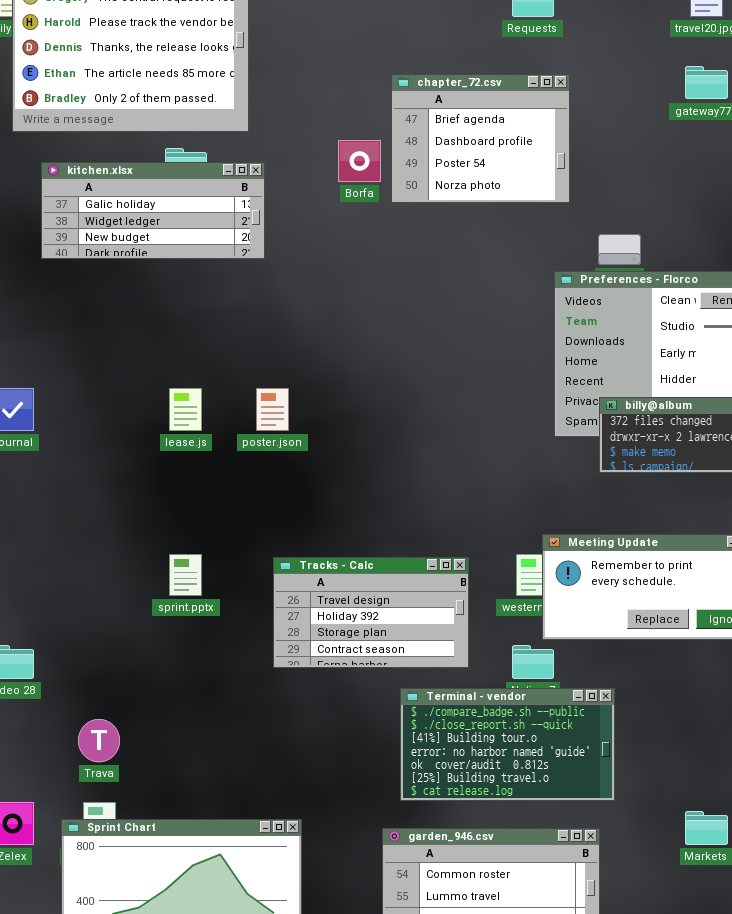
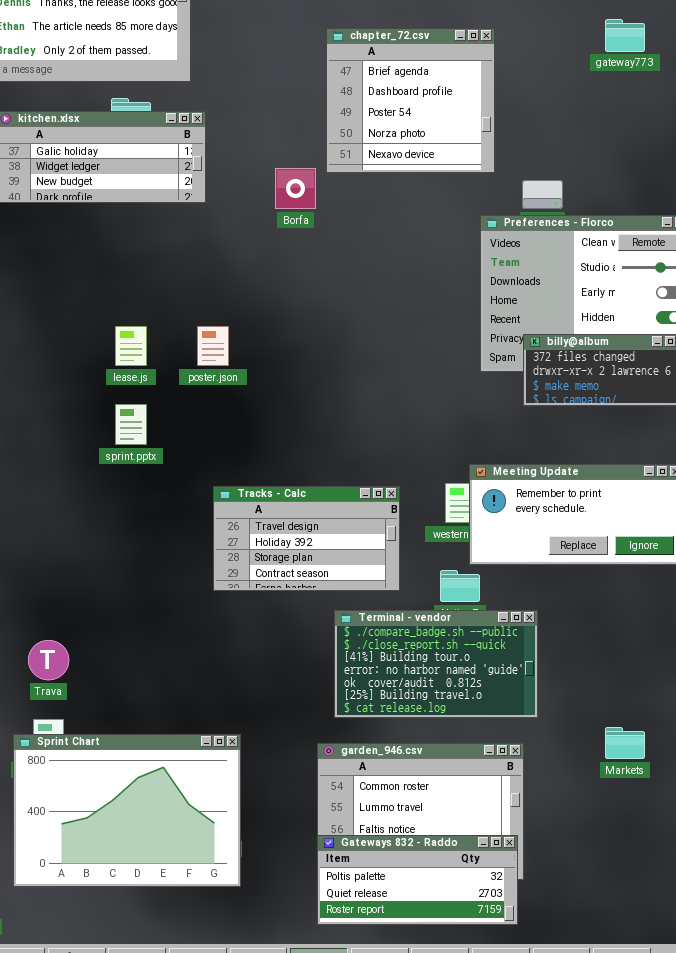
chapter_72.csv: [391,74,570,203] -> [326,28,495,173], resized
Borfa: [338,140,381,182] -> [275,168,316,209], moved
sprint.pptx: [169,554,202,596] -> [115,404,147,445], moved

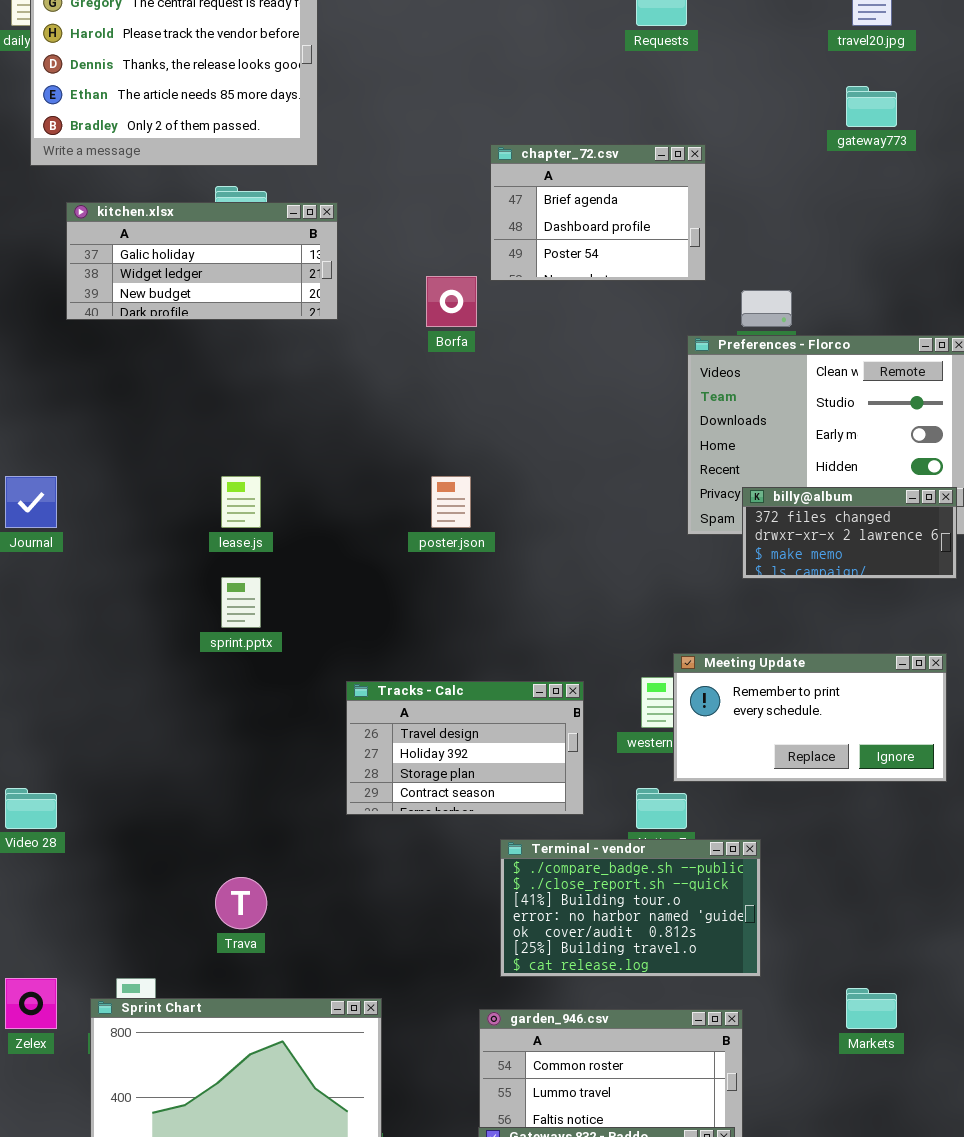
chapter_72.csv: [326,28,495,173] -> [490,144,706,281], resized
poster.json: [197,326,229,366] -> [431,476,471,528], moved
Trava: [28,640,69,680] -> [215,877,267,929], moved

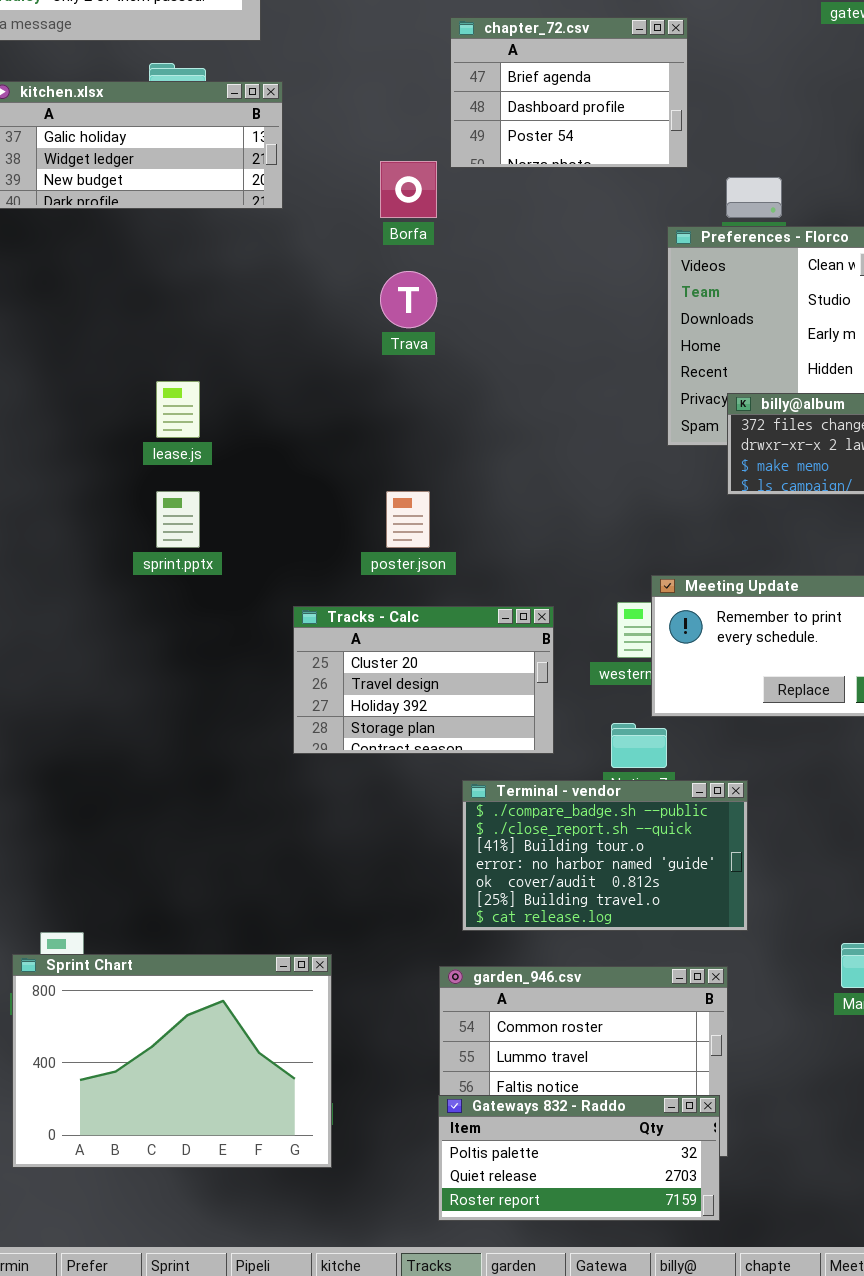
poster.json: [431,476,471,528] -> [386,491,430,548], moved
Tracks - Calc: [346,681,584,815] -> [293,606,554,754], scrolled up 1 row
Trava: [215,877,267,929] -> [380,271,437,328], moved

